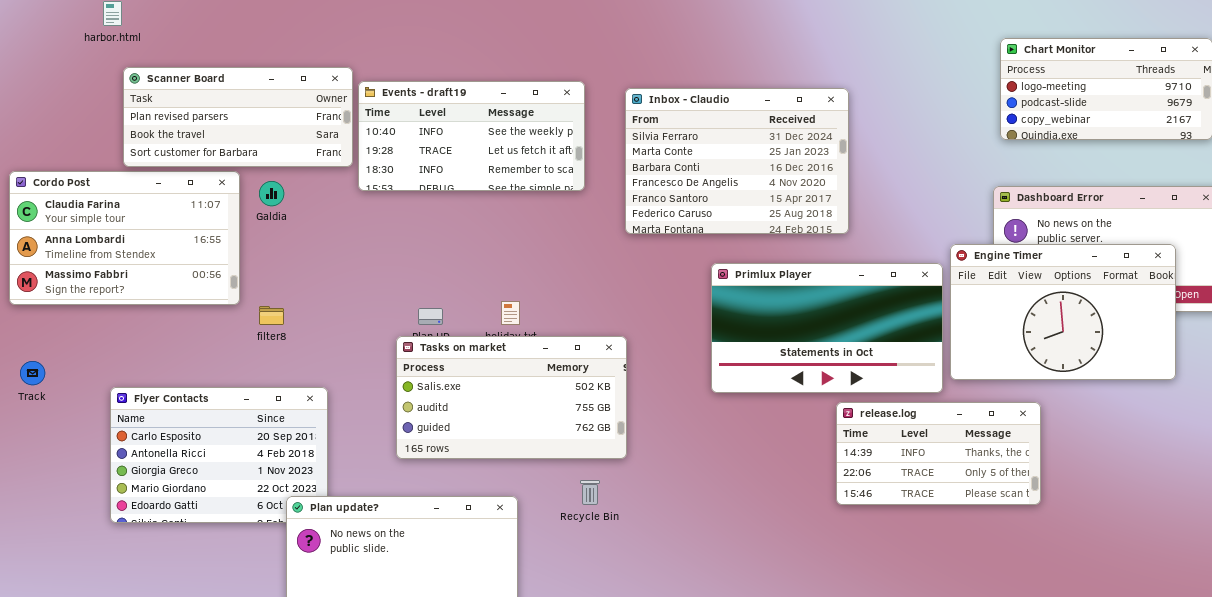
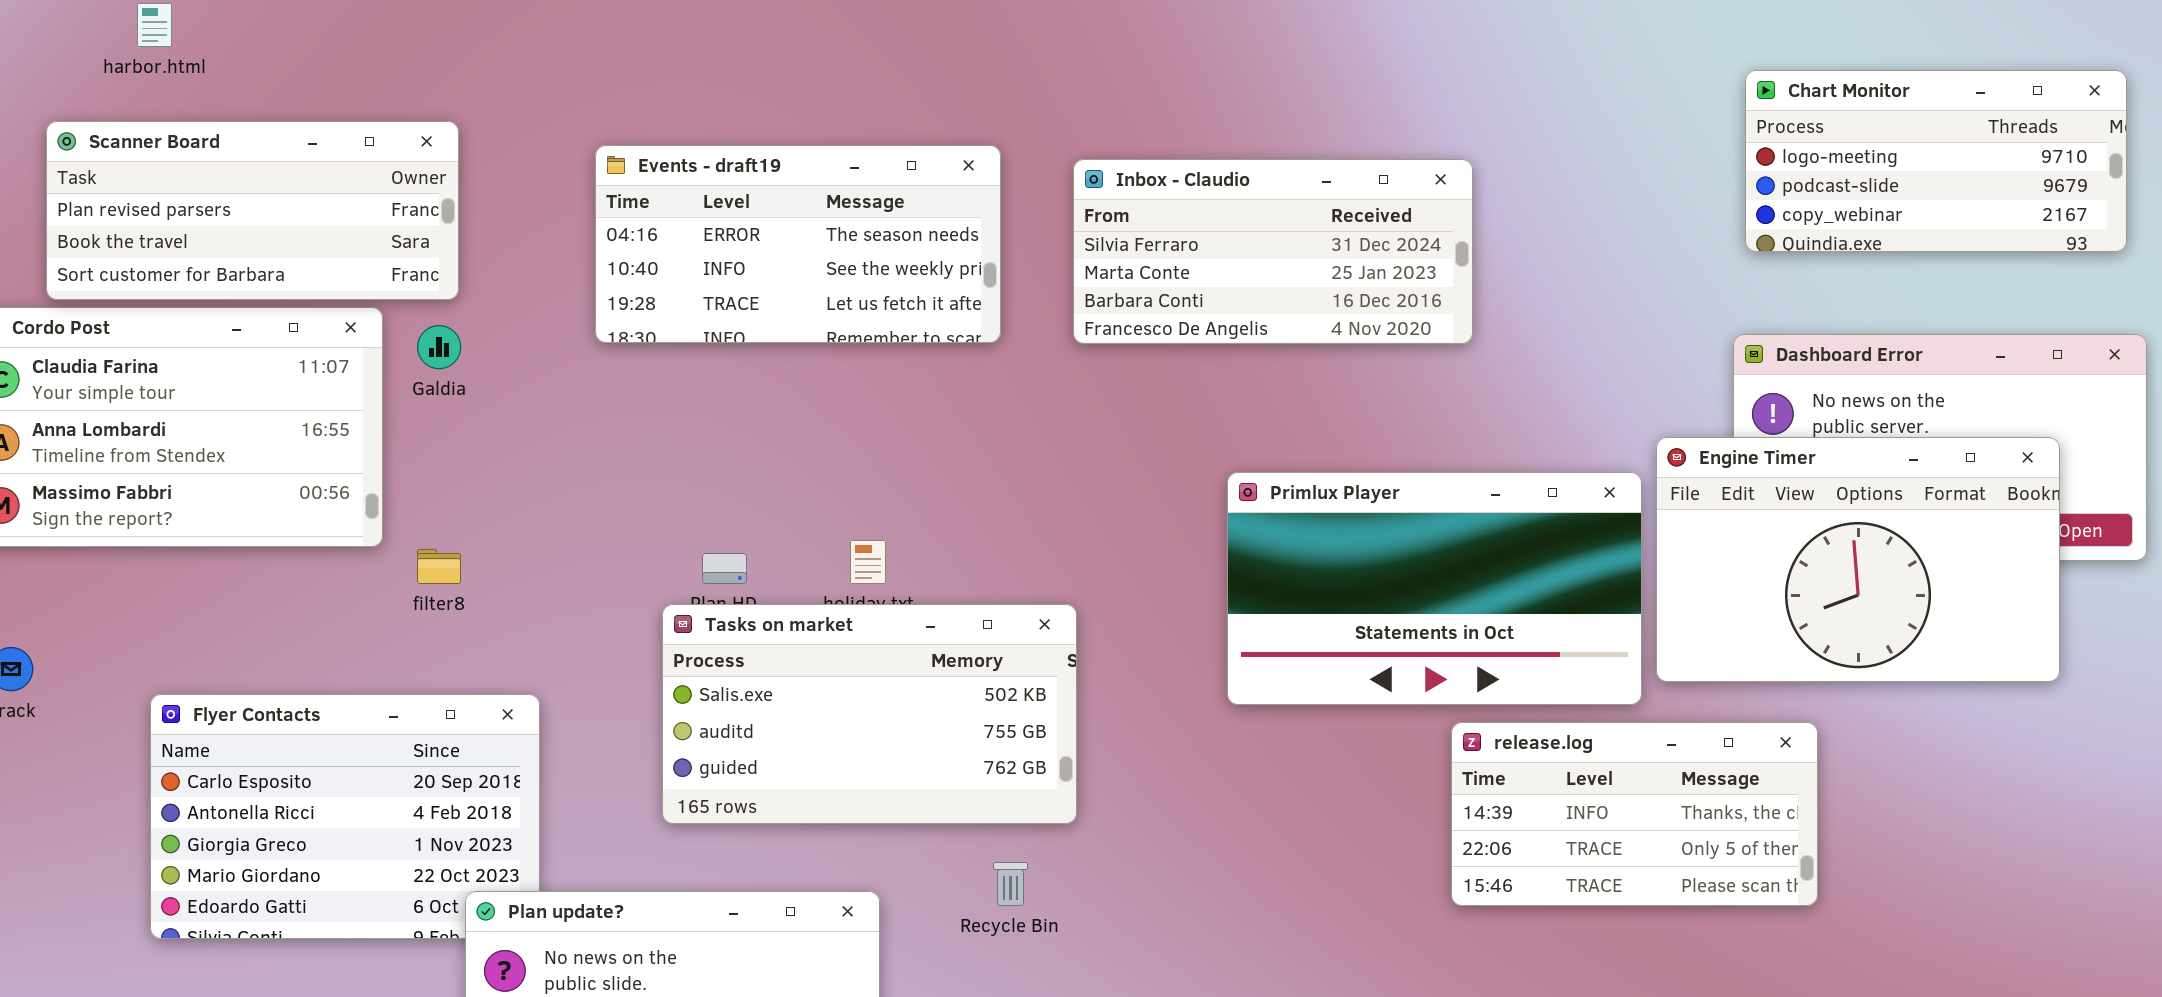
Scanner Board: [123,67,353,167] -> [46,121,459,300], moved
Events - draft19: [358,81,585,191] -> [595,145,1001,343], scrolled up 1 row
Inbox - Claudio: [625,88,849,234] -> [1073,159,1473,344], resized

